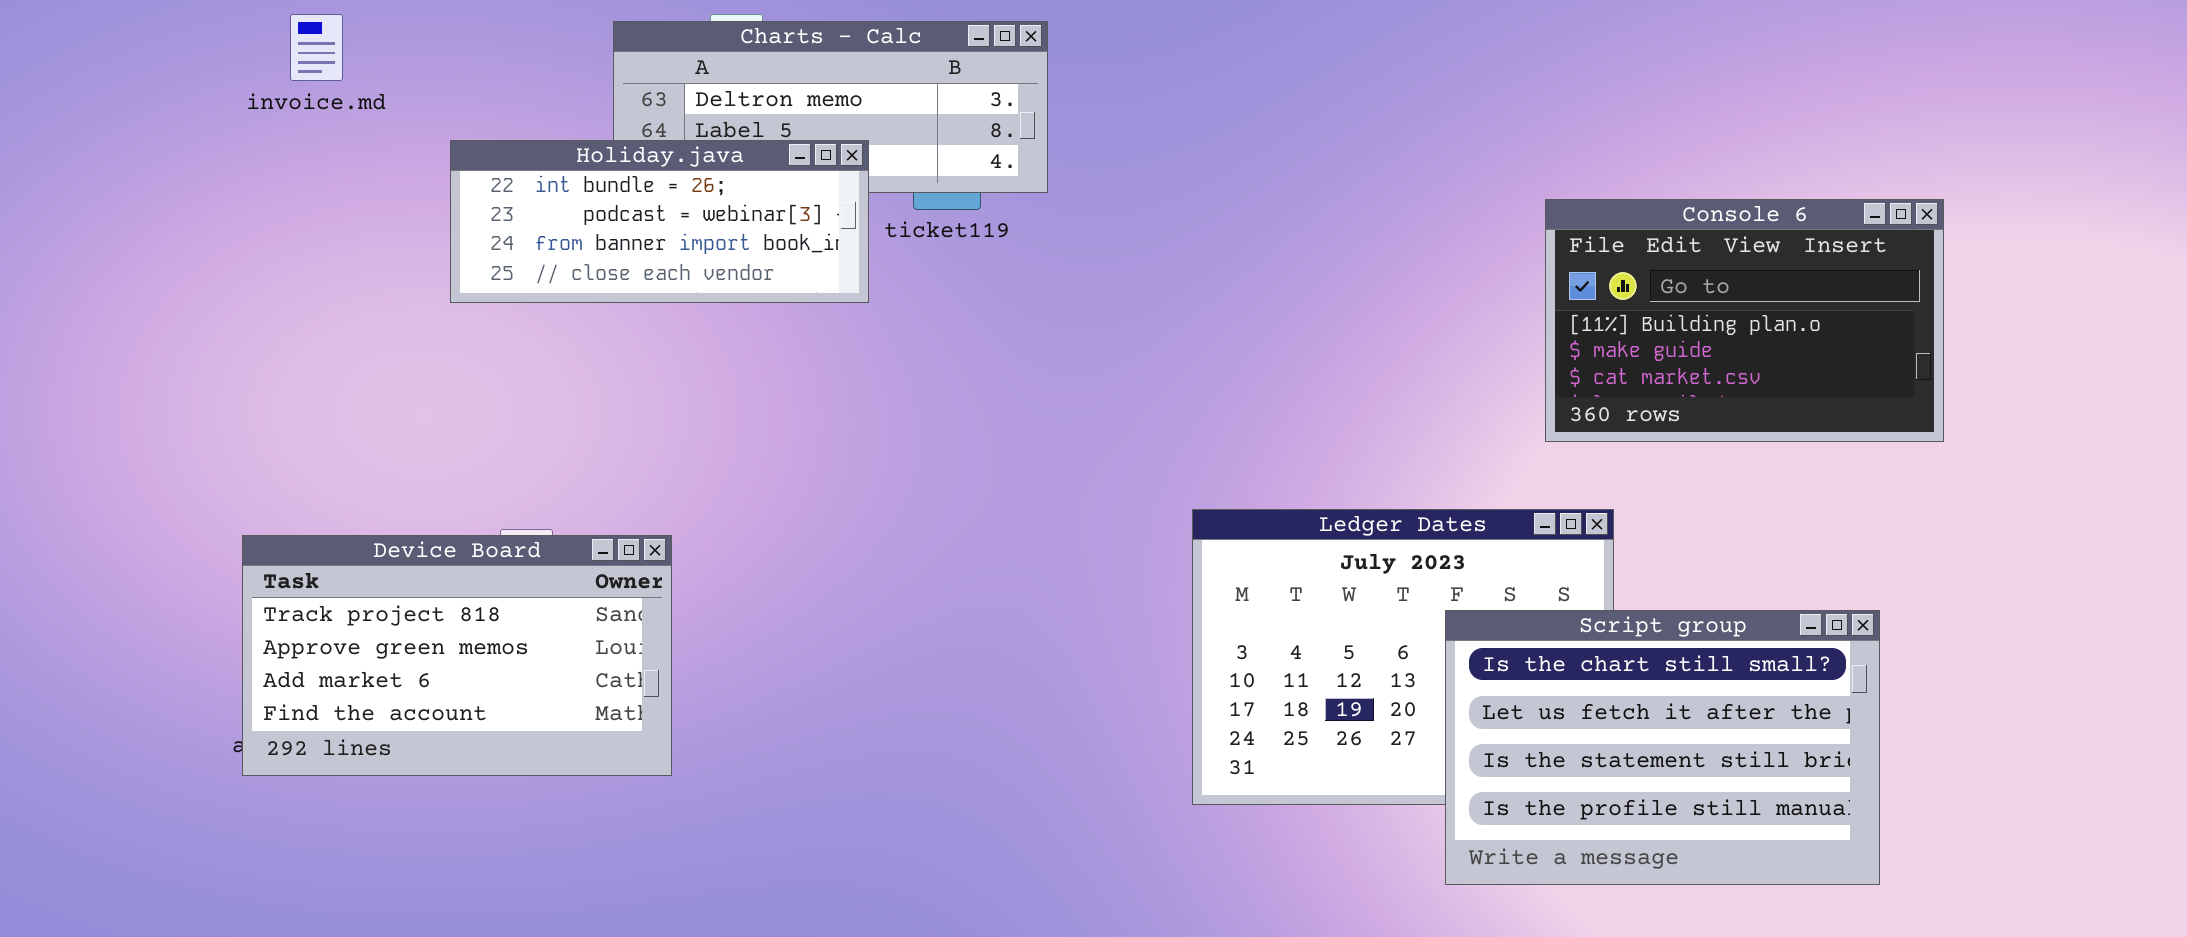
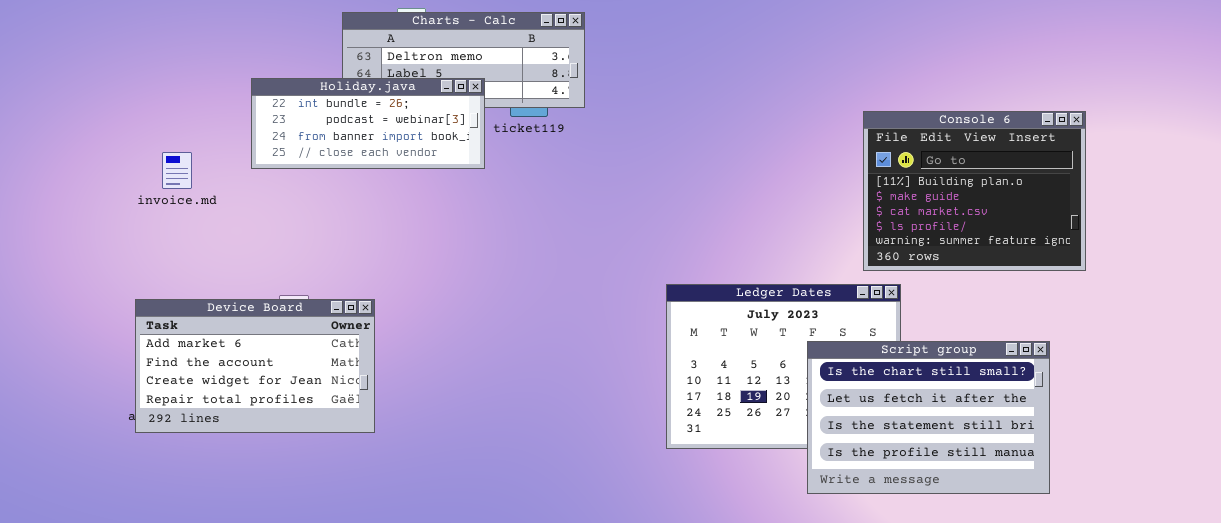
invoice.md: [290,14,343,81] -> [162,152,192,189], moved
Console 6: [1545,199,1944,442] -> [863,111,1086,271], resized
Device Board: [242,535,672,776] -> [135,299,375,433], scrolled down 2 rows

